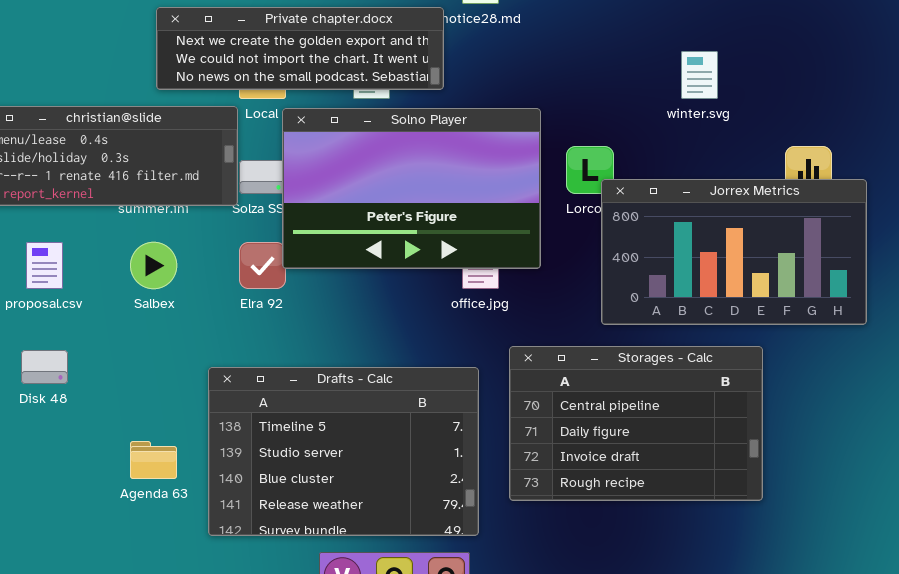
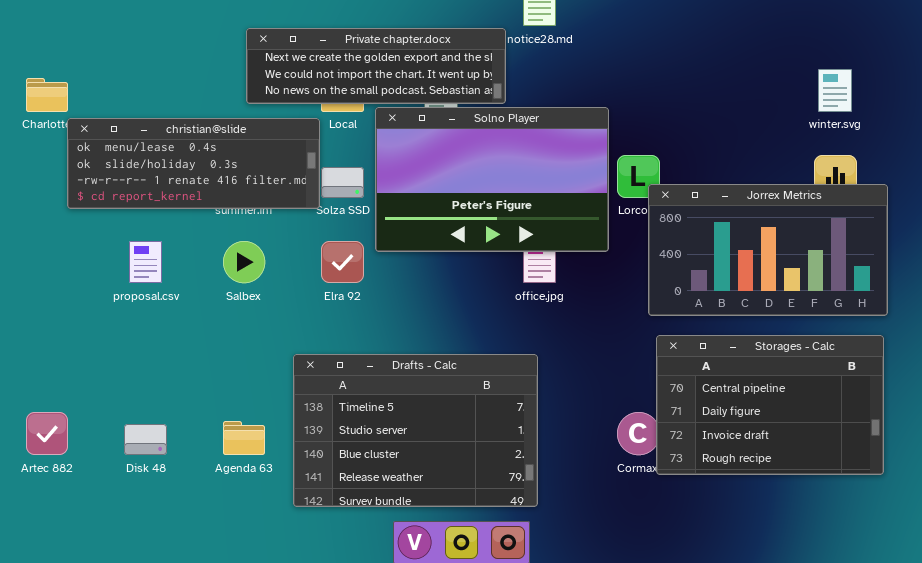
winter.svg: [681,51,718,99] -> [818,69,852,112], moved
Solno Player: [282,108,541,269] -> [375,107,609,252], moved
Storages - Calc: [509,346,763,501] -> [656,335,884,475], moved
Disk 48: [21,350,68,384] -> [124,424,167,455], moved

